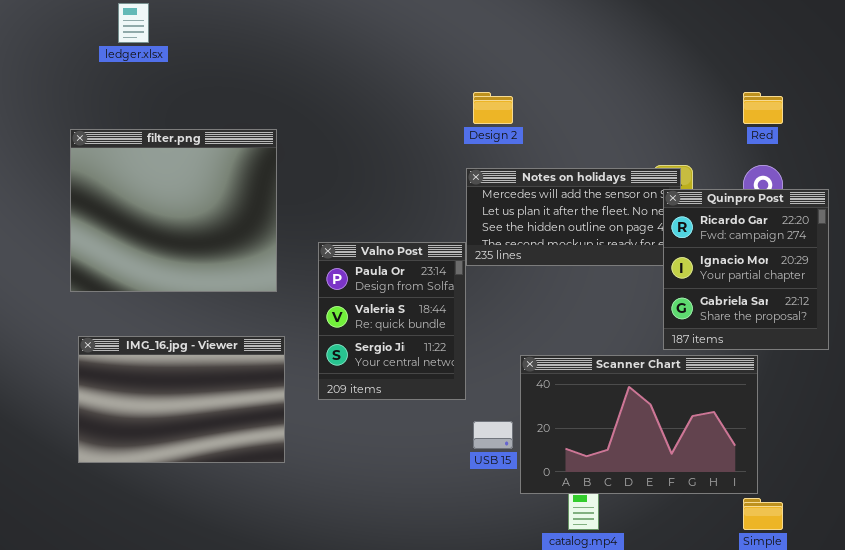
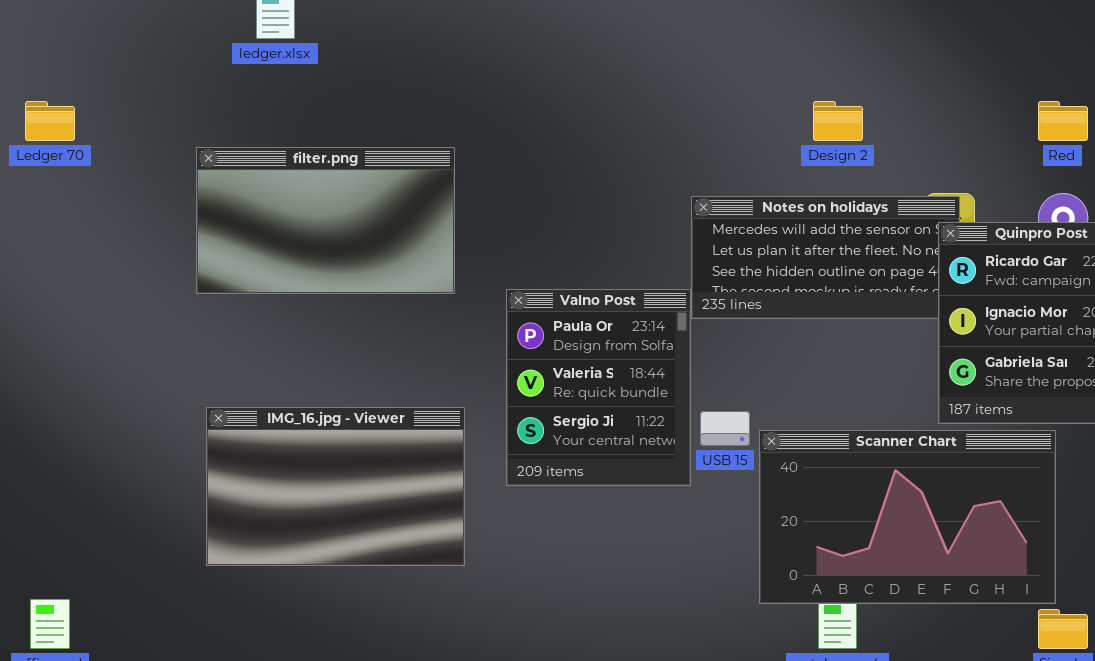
Design 2: [473,92,513,124] -> [813,101,863,141], moved
filter.png: [70,129,277,292] -> [196,147,455,294], resized
USB 15: [473,421,513,449] -> [700,411,750,446], moved

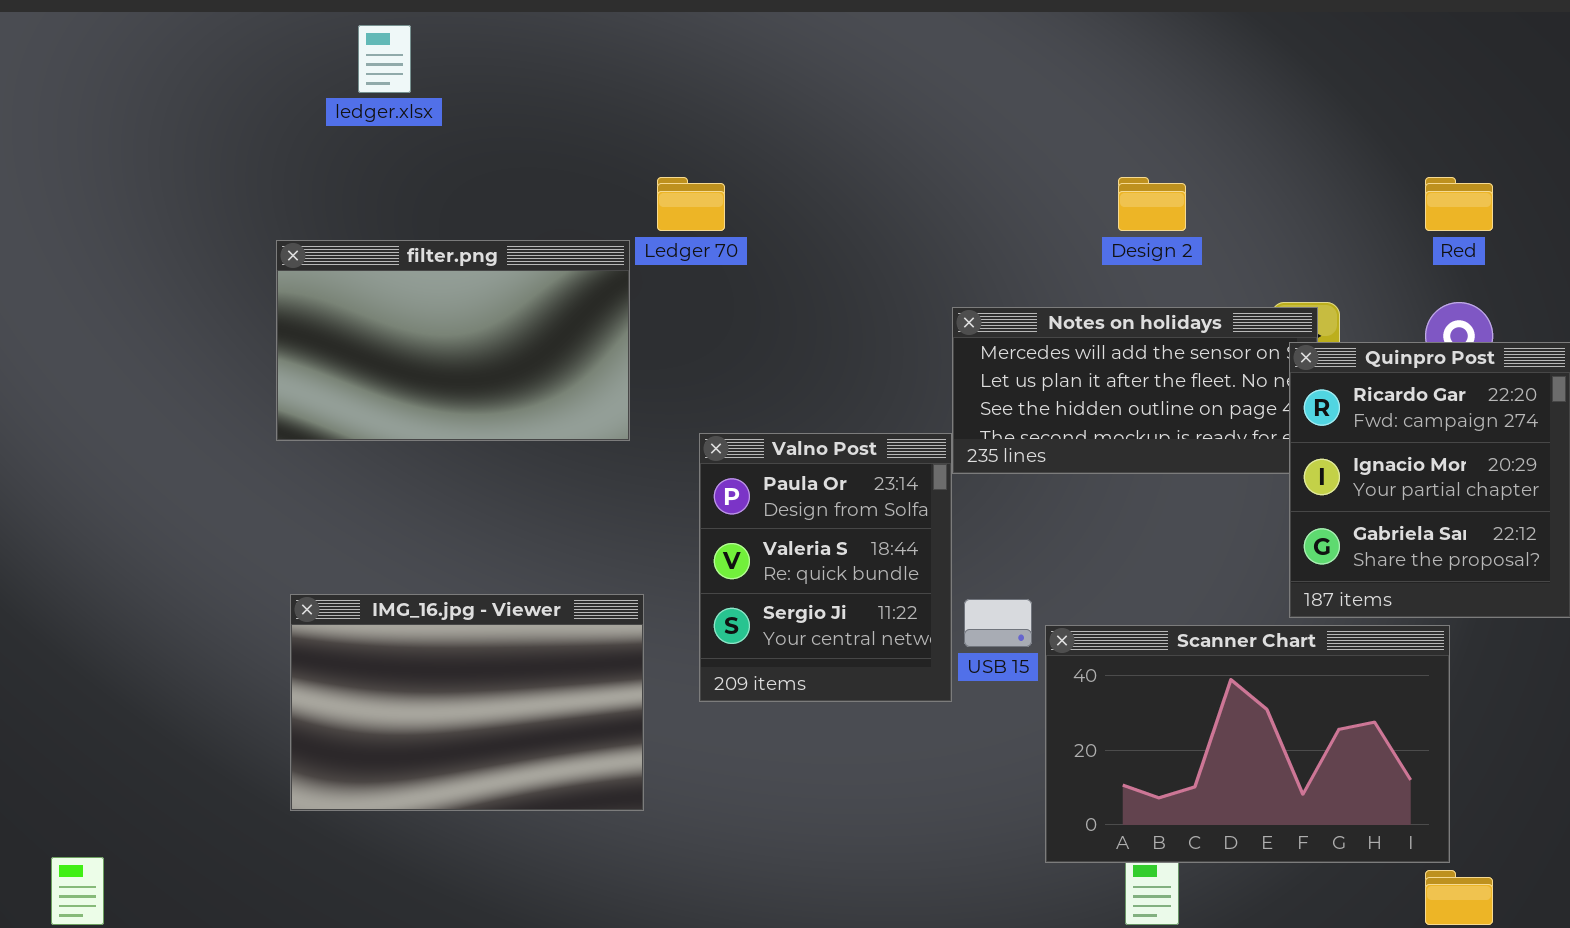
Ledger 70: [25,101,75,141] -> [657,177,725,231], moved

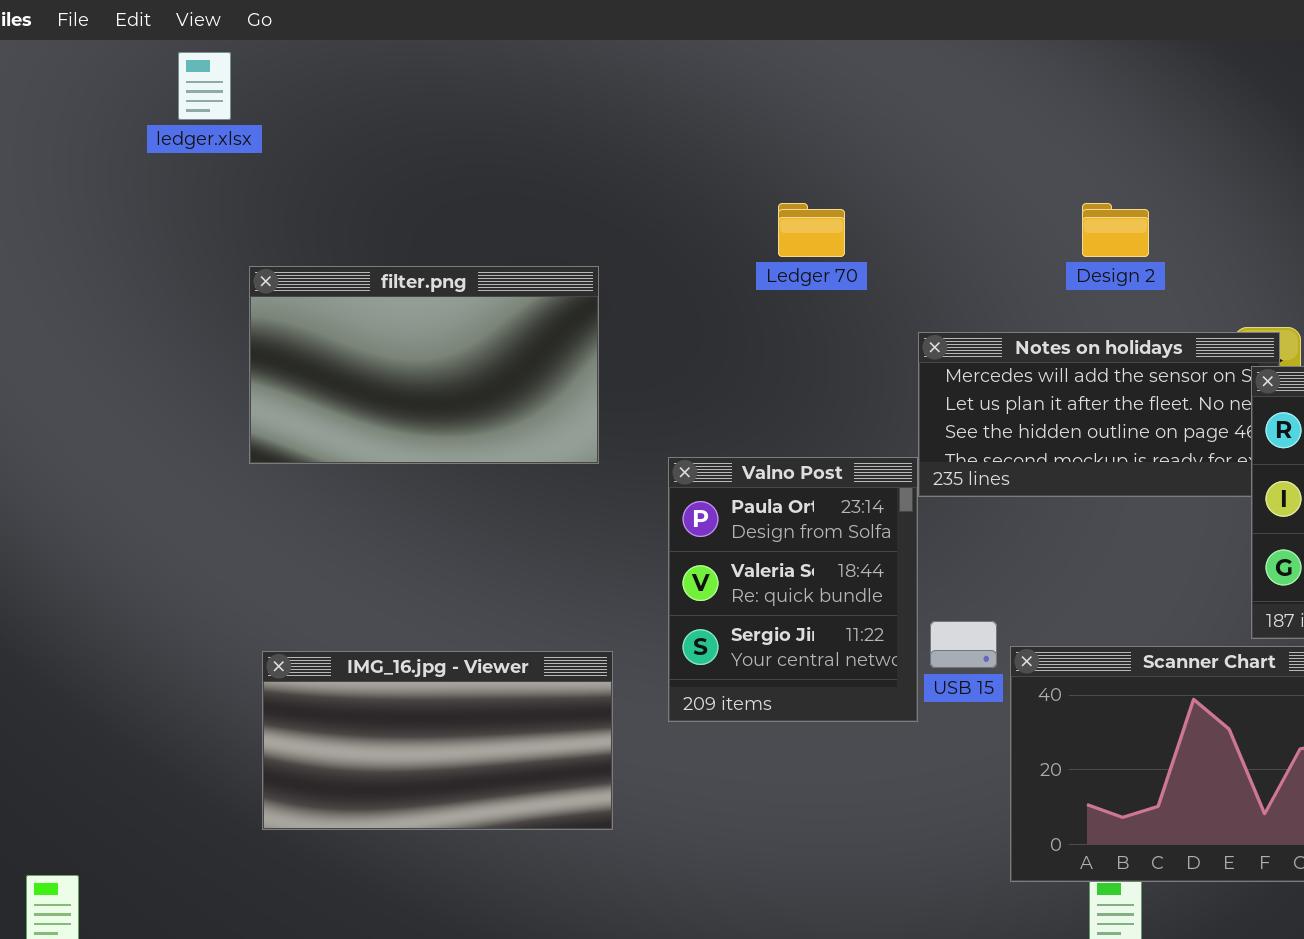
ledger.xlsx: [358,25,411,93] -> [178,52,231,120], moved
Ledger 70: [657,177,725,231] -> [778,203,845,257], moved
IMG_16.jpg - Viewer: [290,594,644,811] -> [262,651,613,830], resized

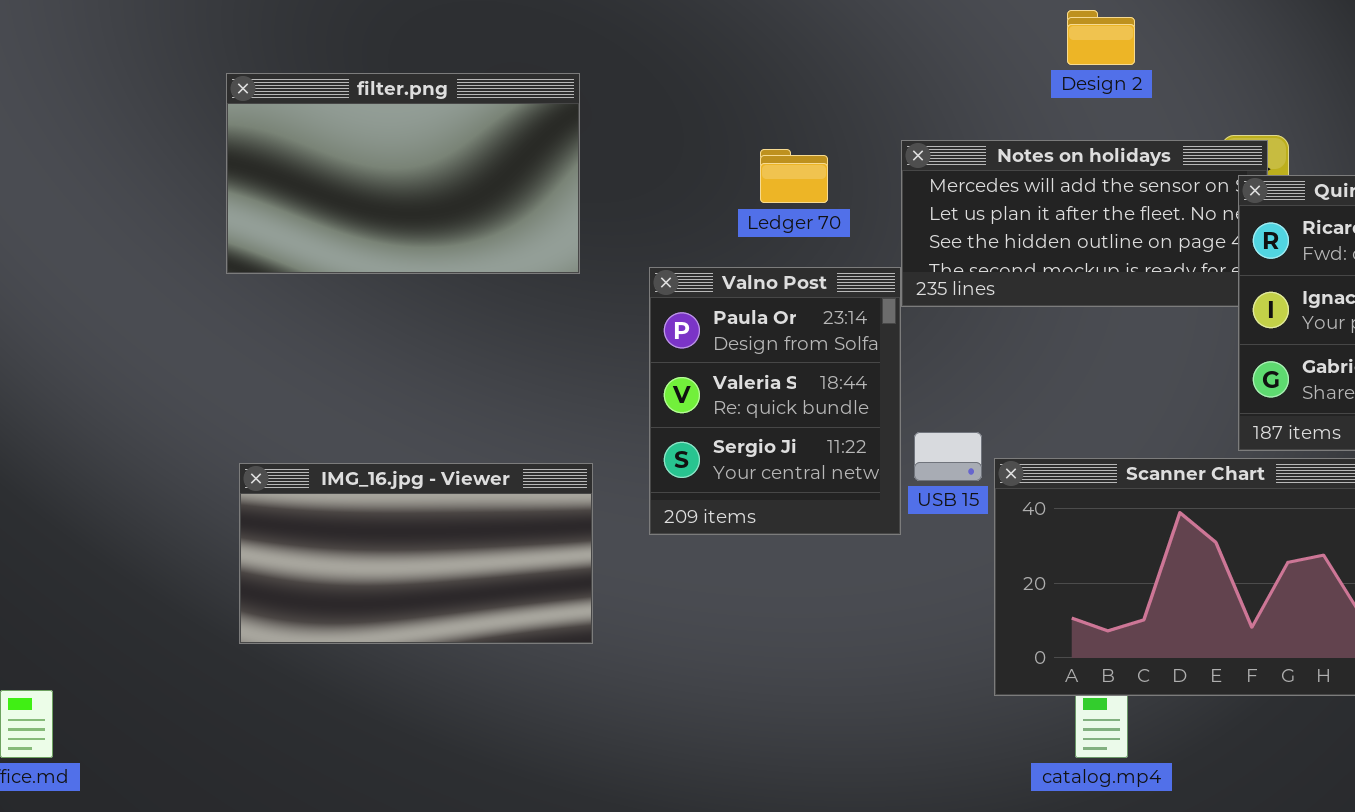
Ledger 70: [778,203,845,257] -> [760,149,828,203], moved

